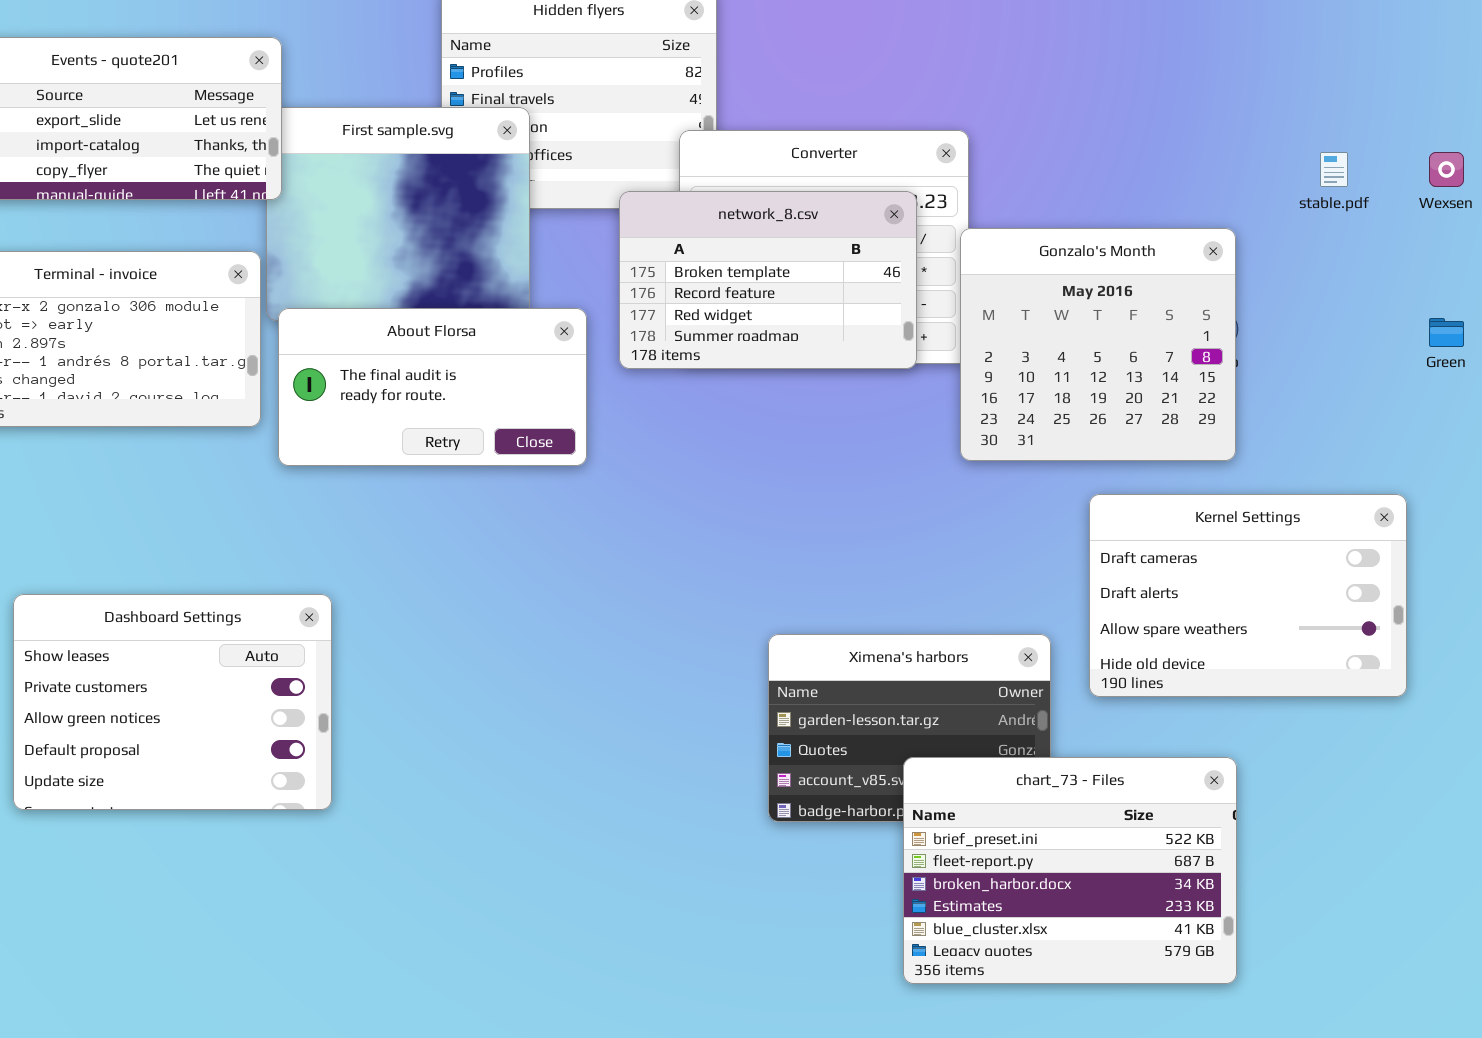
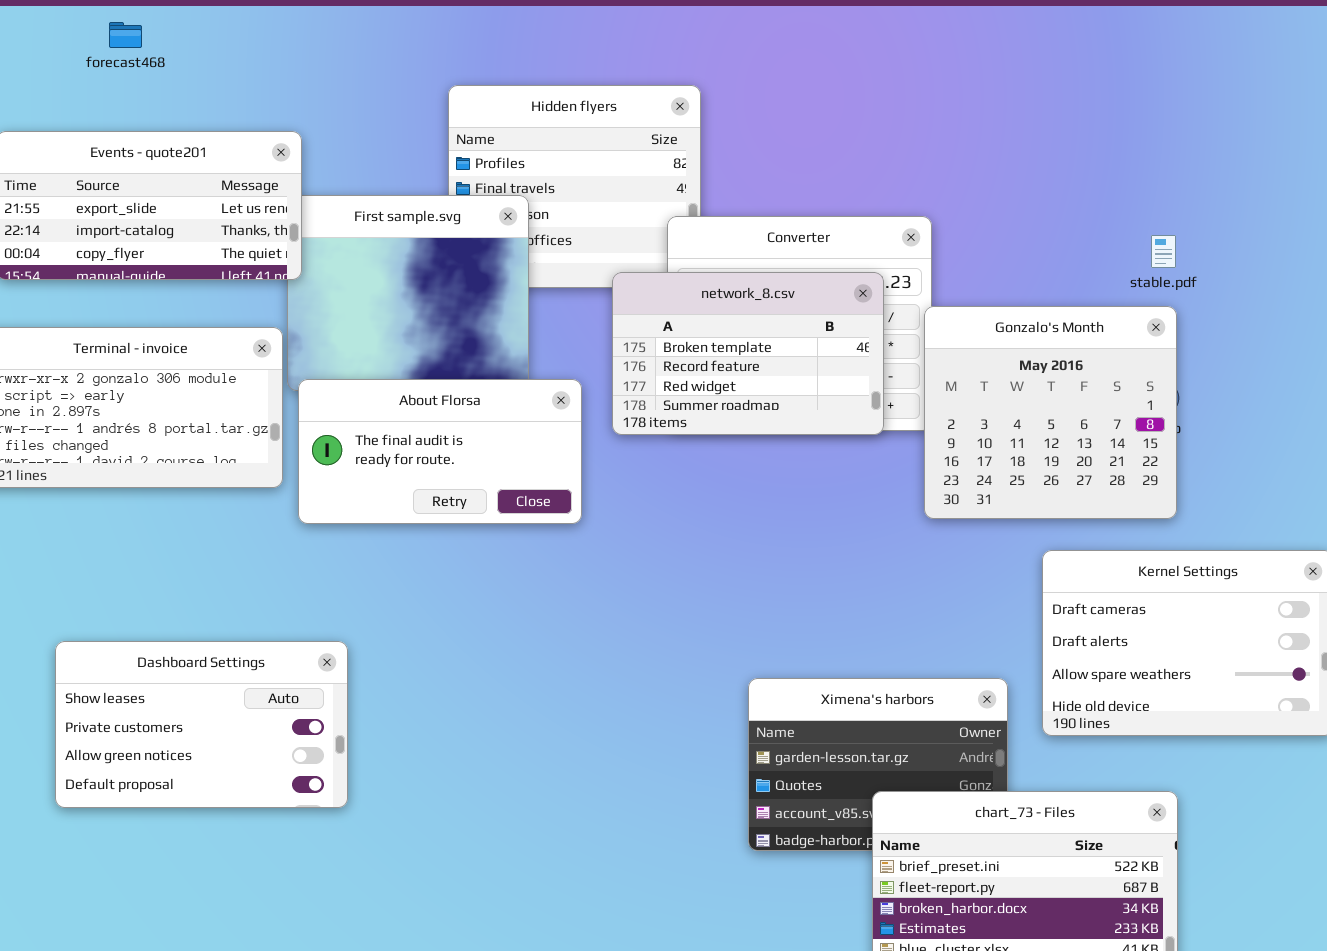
stable.pdf: [1320,152,1348,187] -> [1151,235,1176,268], moved
Dashboard Settings: [13,594,332,810] -> [55,641,348,808], resized

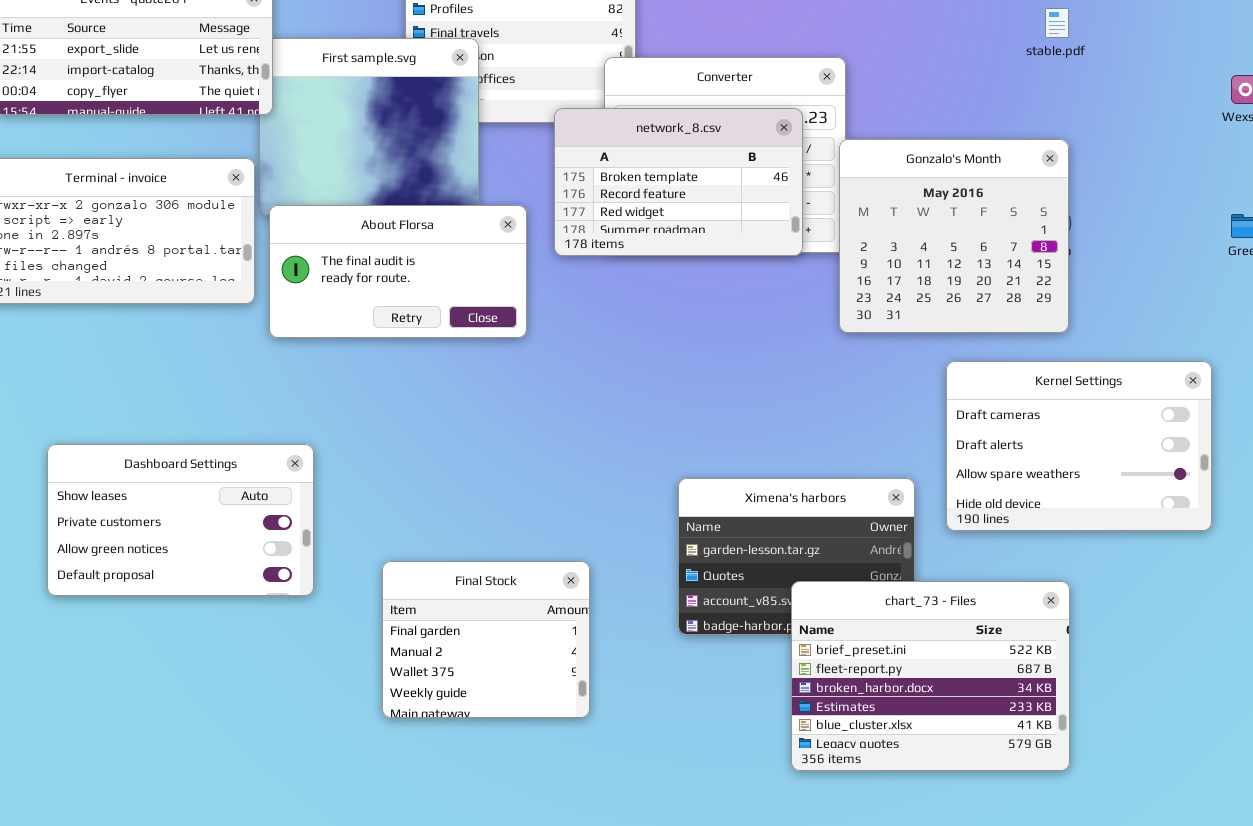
stable.pdf: [1151,235,1176,268] -> [1045,8,1069,38], moved
Final Stock: none -> [382,561,590,718], opened

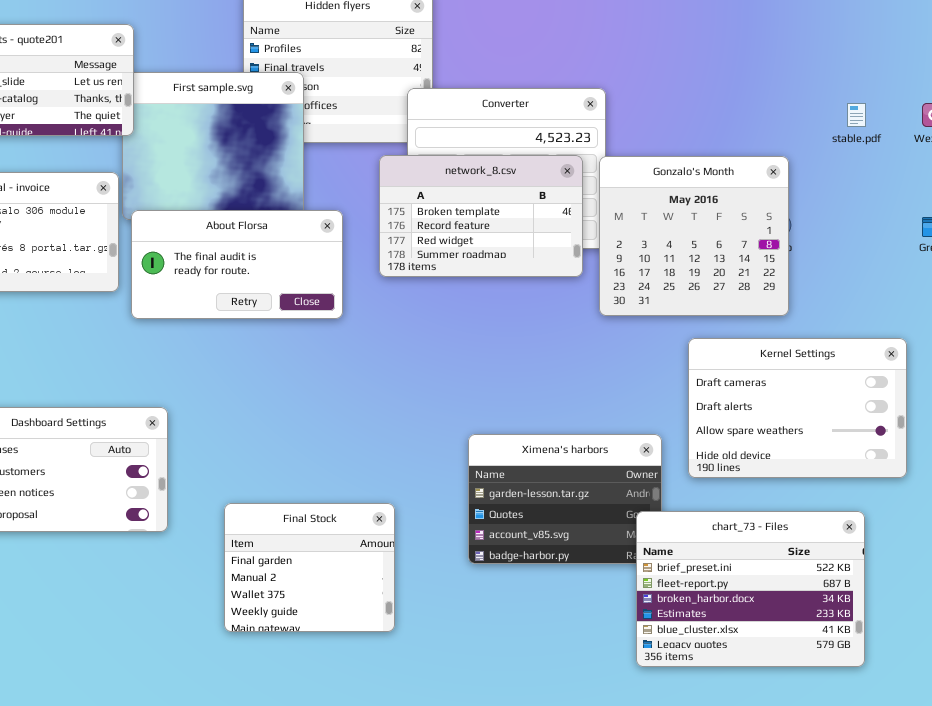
stable.pdf: [1045,8,1069,38] -> [847,103,866,127], moved
network_8.csv: [554,108,803,256] -> [379,155,583,277], moved
chart_73 - Files: [791,581,1070,771] -> [636,511,865,667], moved

